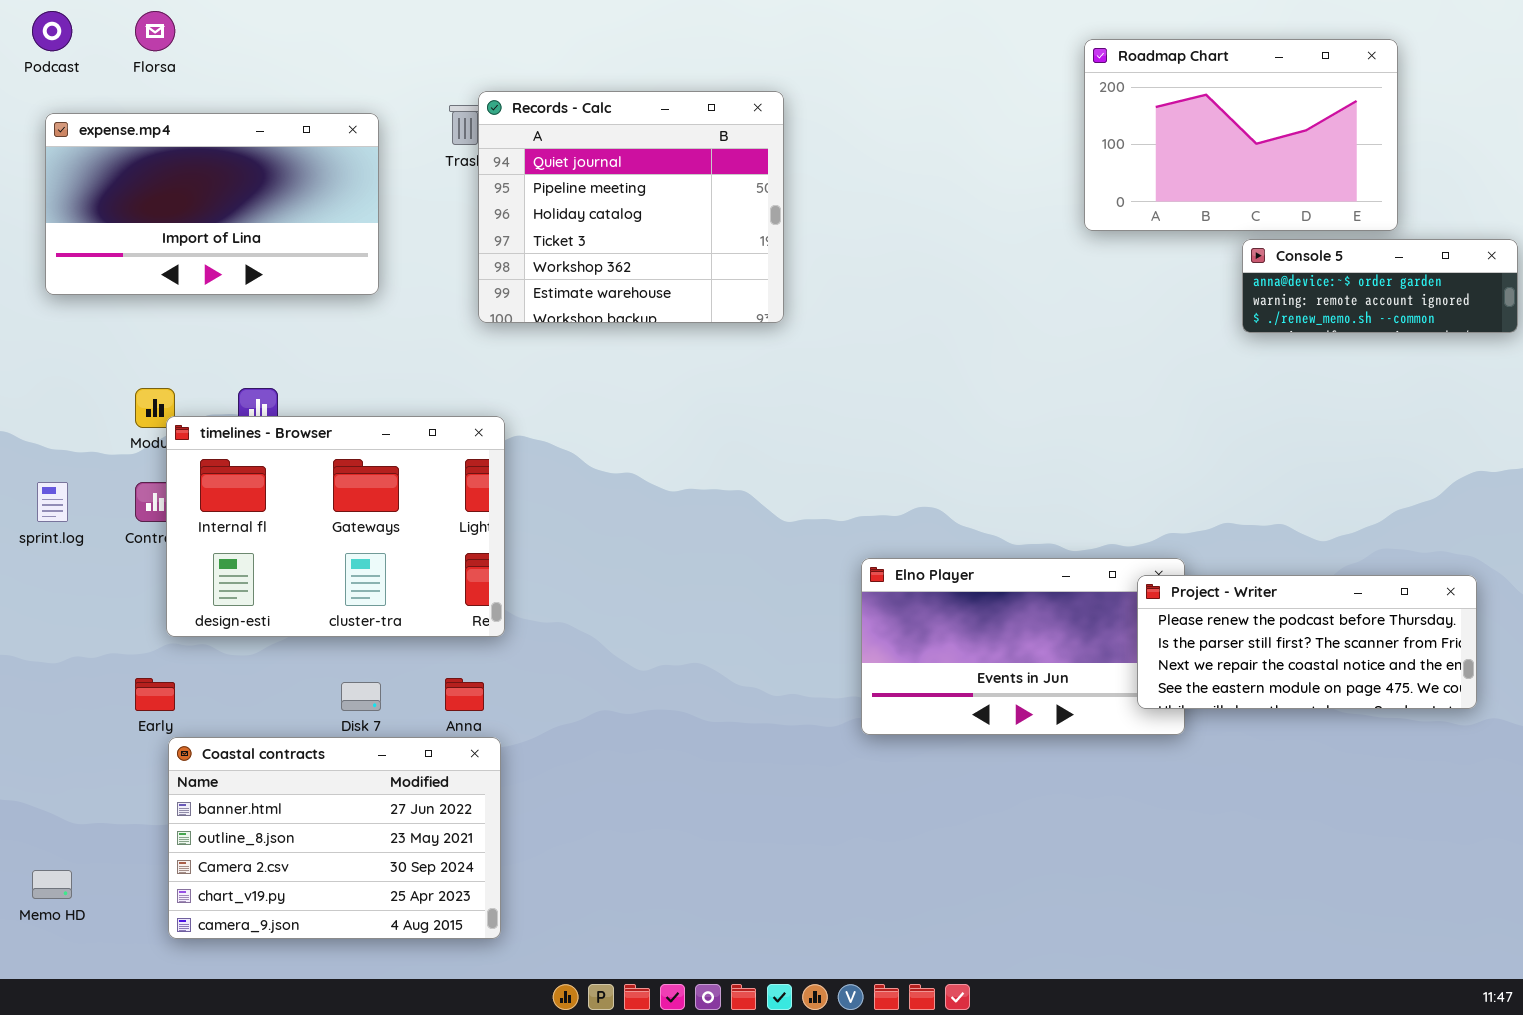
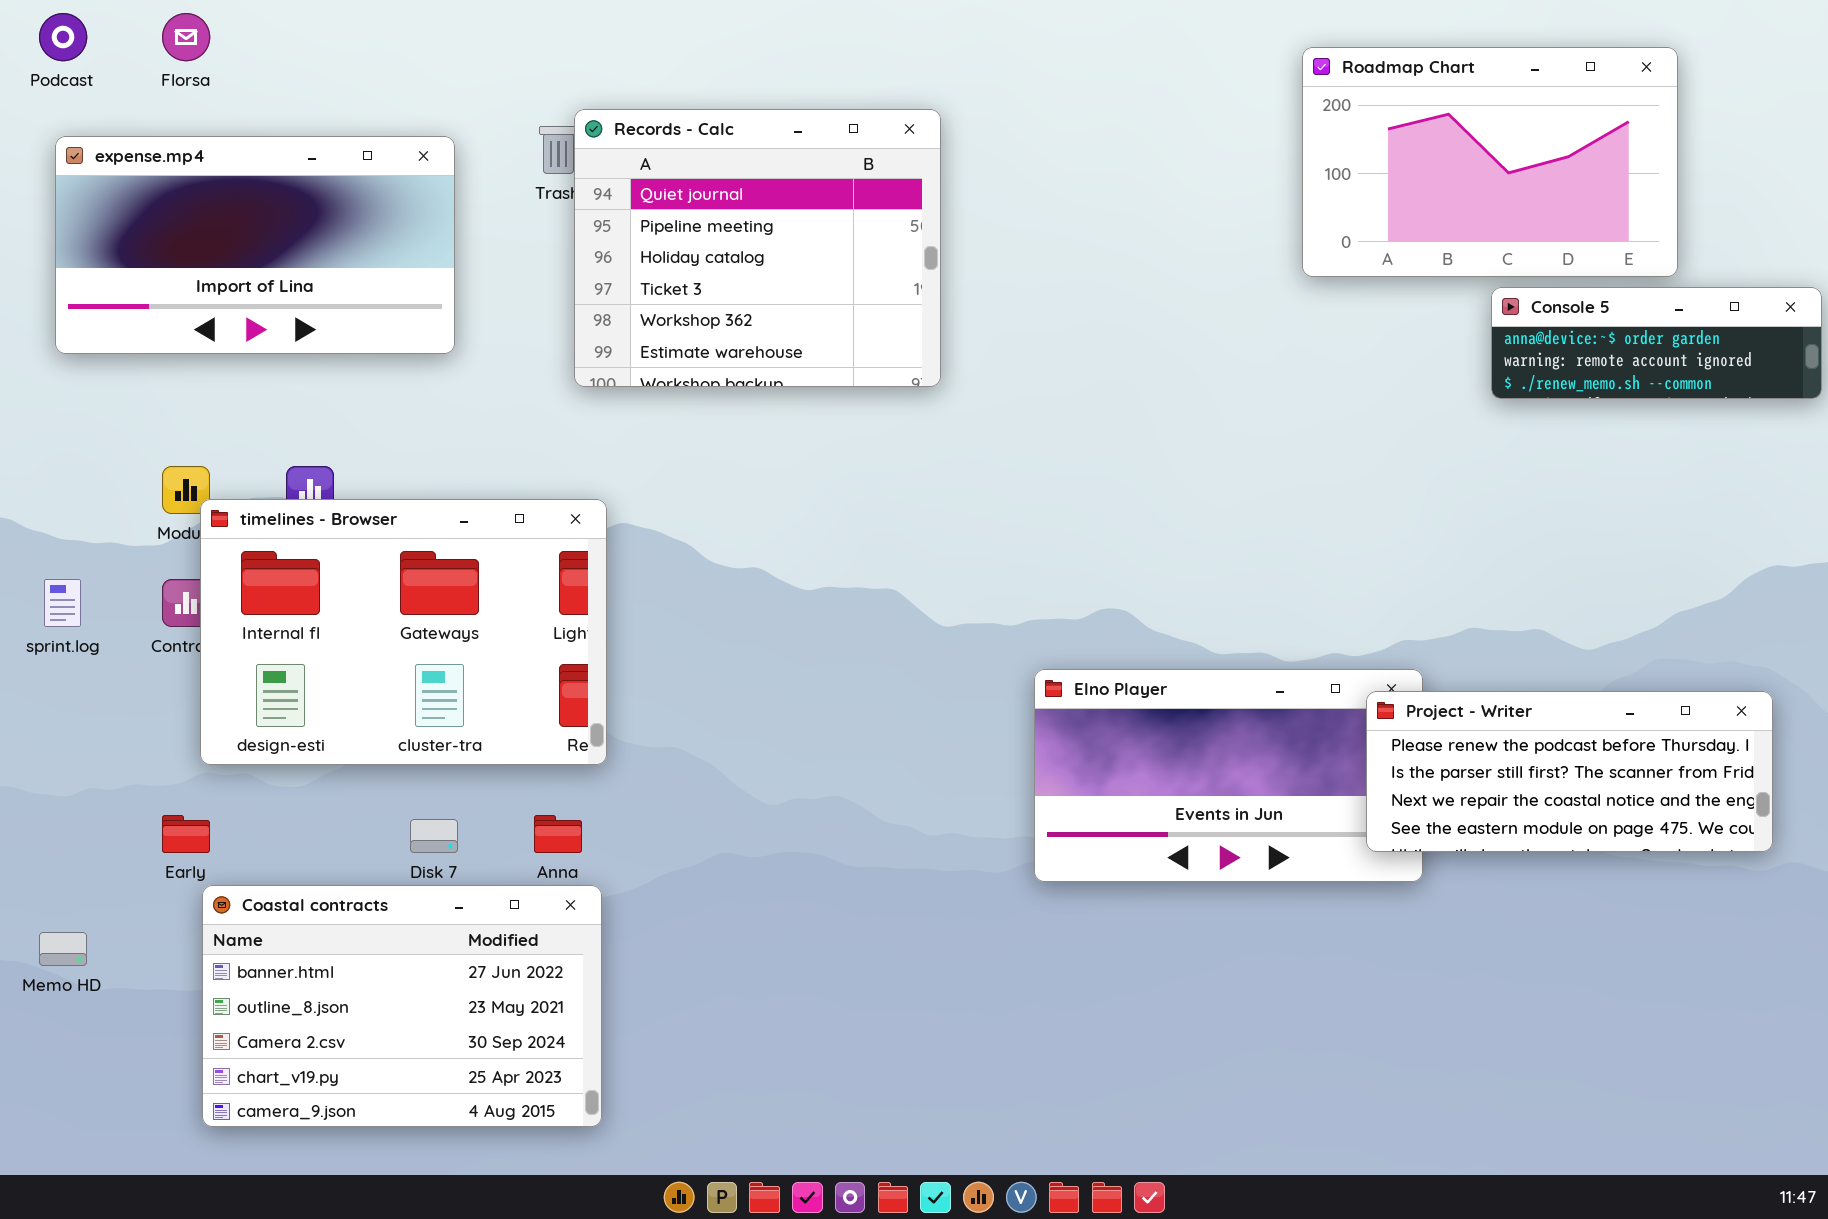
Memo HD: [32,870,72,899] -> [39,932,87,966], moved

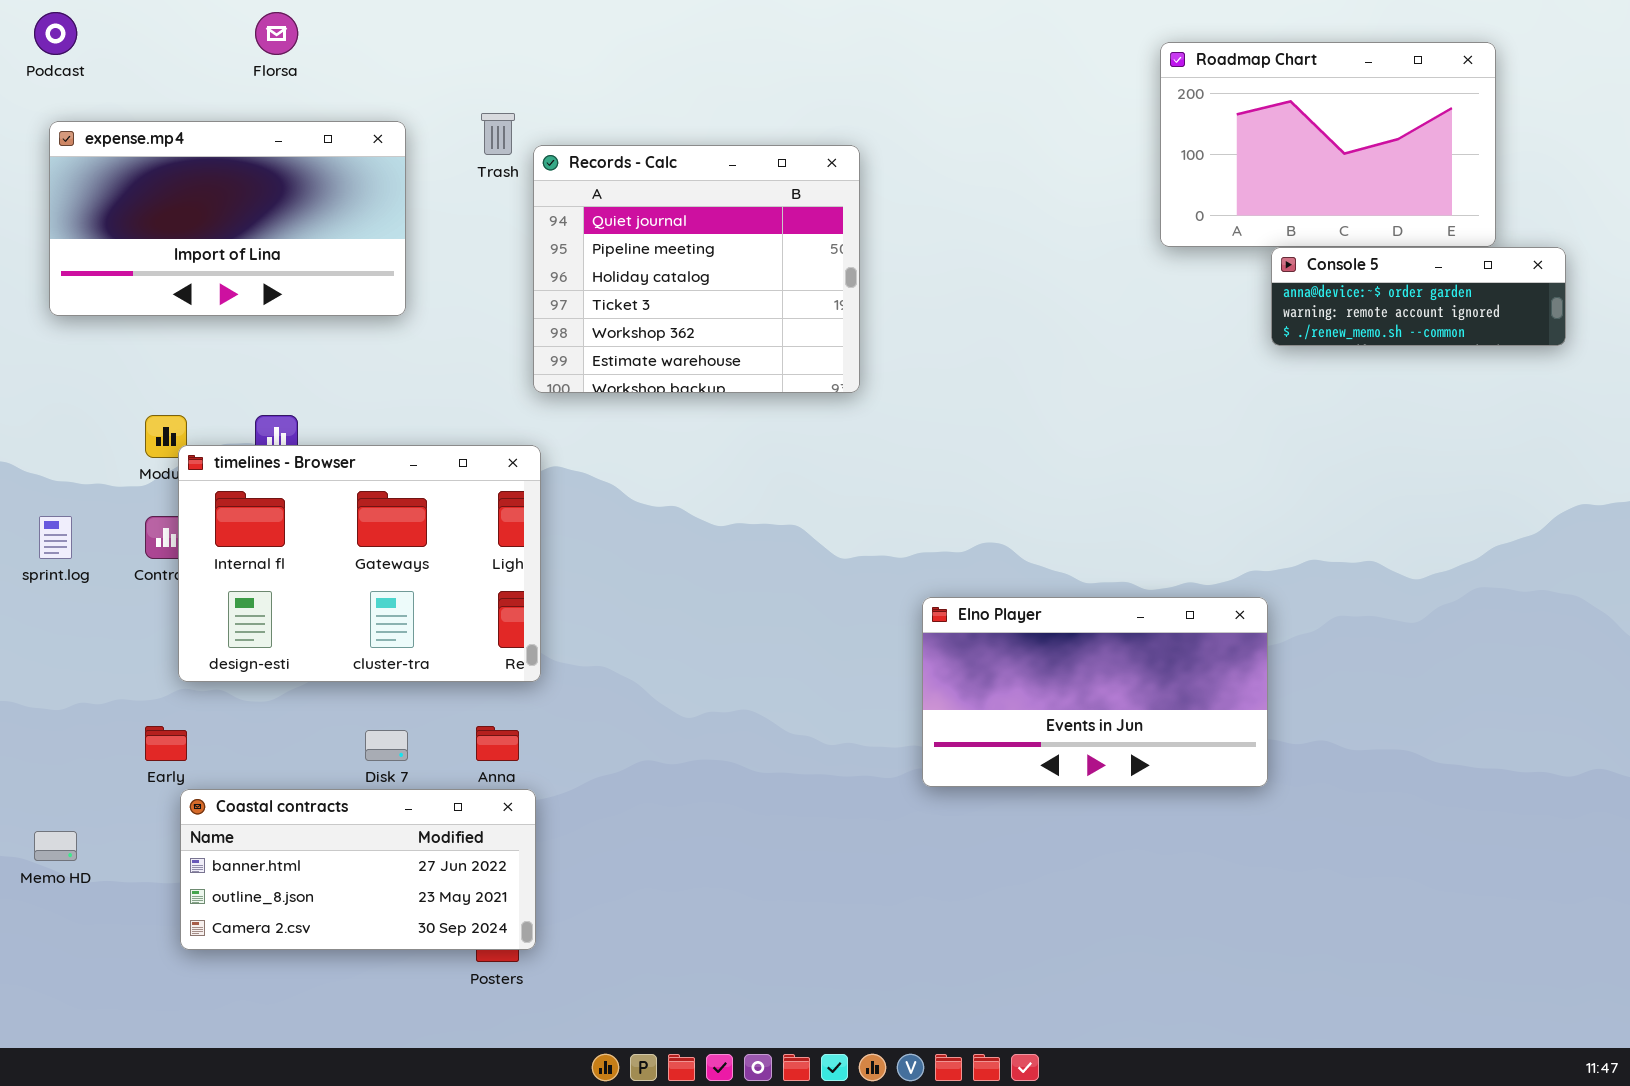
Florsa: [162,13,210,61] -> [255,12,298,55], moved
Records - Calc: [574,109,941,387] -> [533,145,860,393], moved
Console 5: [1491,287,1822,399] -> [1271,247,1566,346], moved
Project - Writer: [1366,691,1773,852] -> none, closed
Coastal contracts: [202,885,602,1127] -> [180,789,536,950], resized

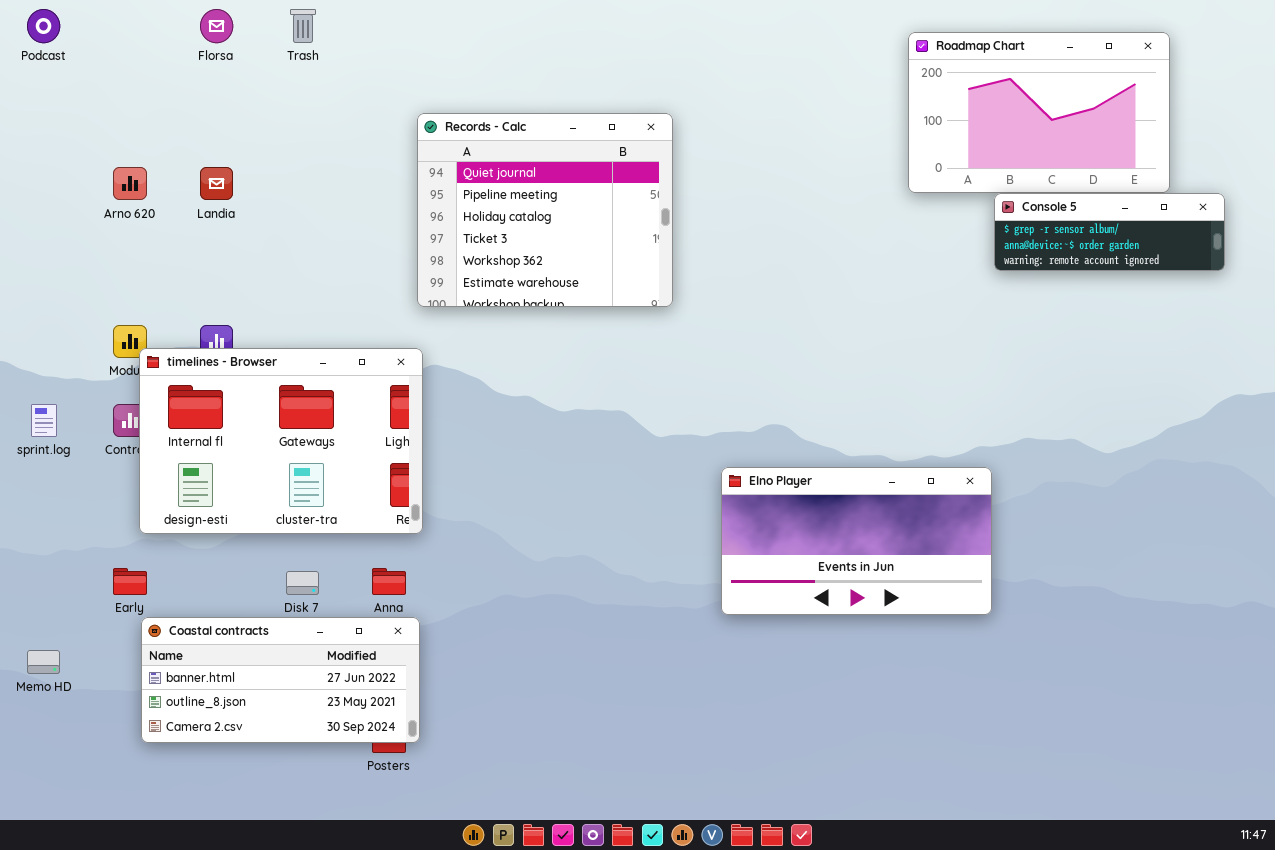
Trash: [481,113,515,155] -> [290,9,316,43], moved
expense.mp4: [49,121,406,316] -> none, closed
Console 5: [1271,247,1566,346] -> [994,193,1225,271], scrolled up 1 row

